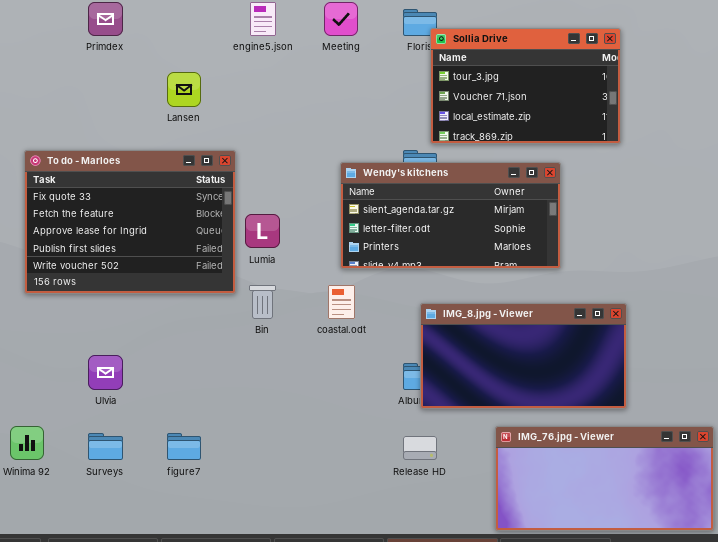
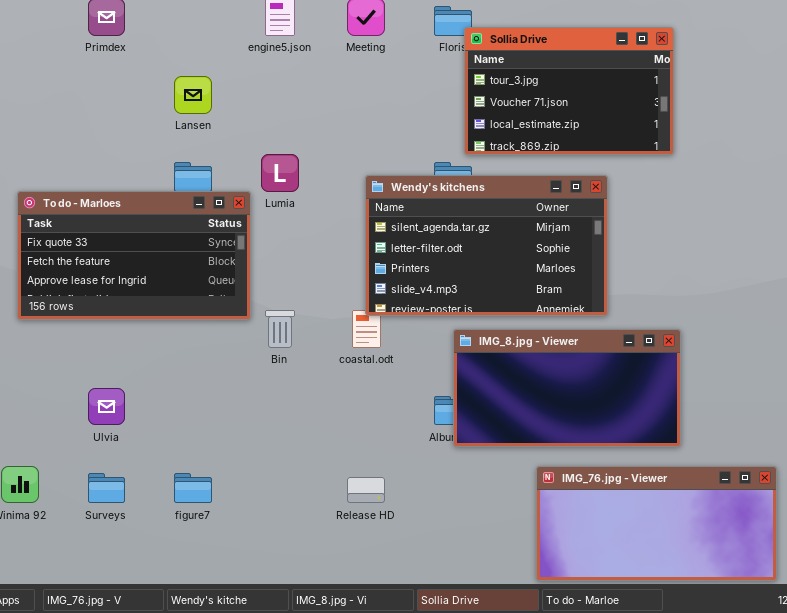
To do - Marloes: [24,150,236,294] -> [17,191,251,320], resized
Wendy's kitchens: [340,162,561,269] -> [365,175,608,316], resized
Lumia: [245,214,280,248] -> [261,154,299,192], moved
Release HD: [403,436,437,460] -> [347,477,385,503], moved

